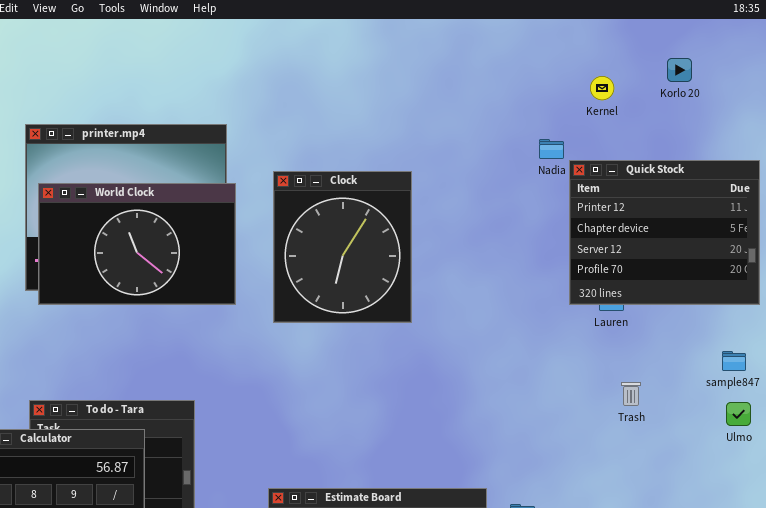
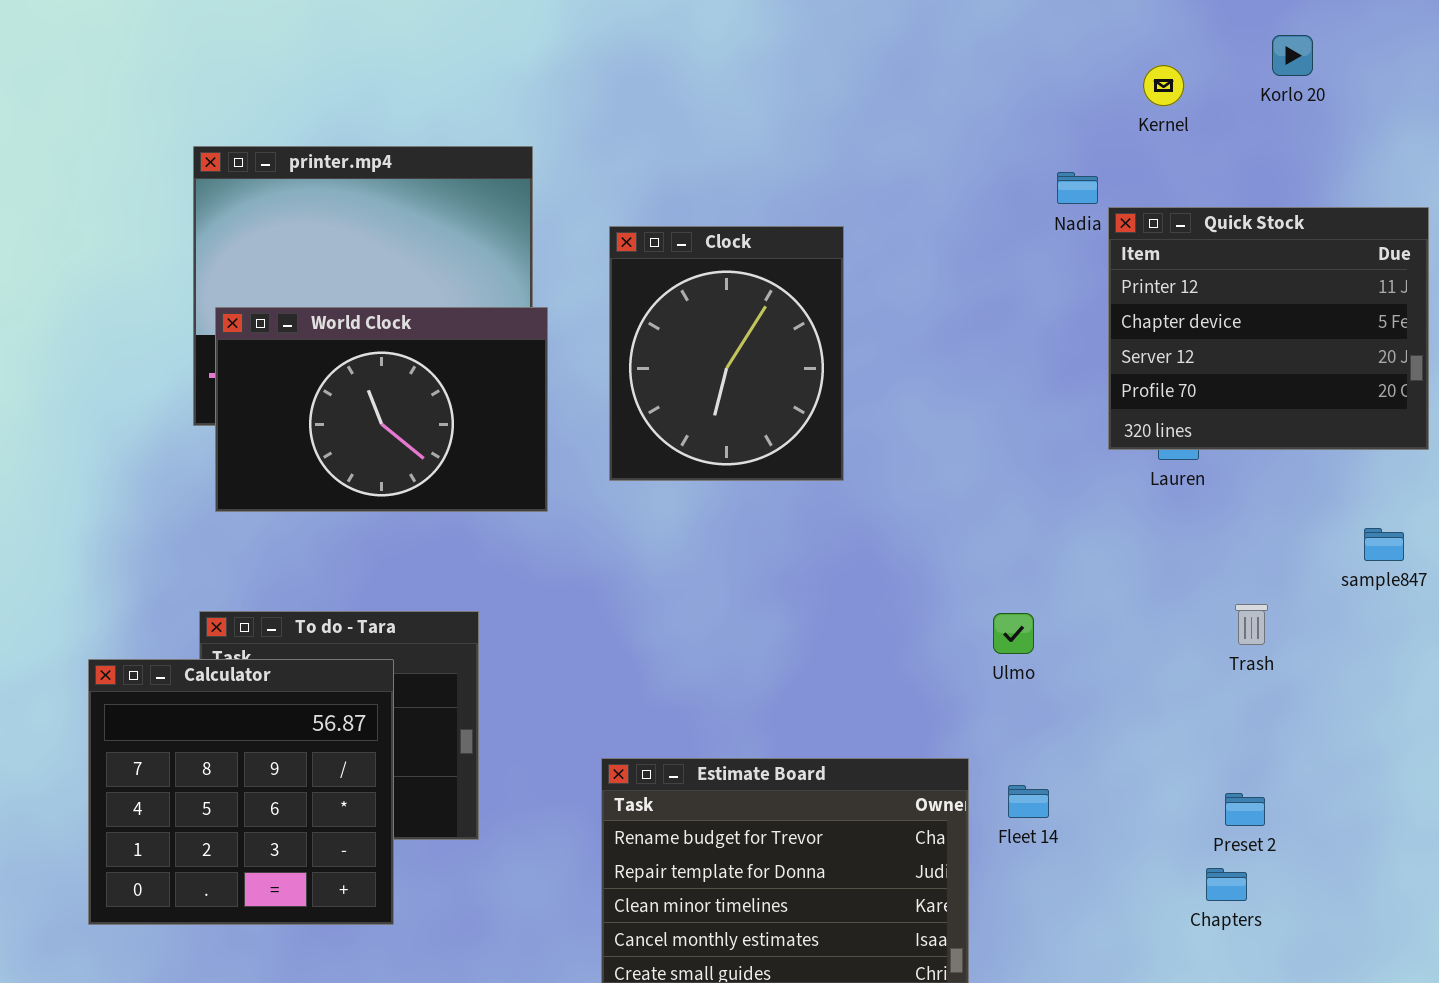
World Clock: [38,183,236,305] -> [215,307,548,512], moved
Trash: [621,382,641,406] -> [1235,604,1268,645], moved
Ulmo: [726,402,751,426] -> [993,613,1034,654], moved

